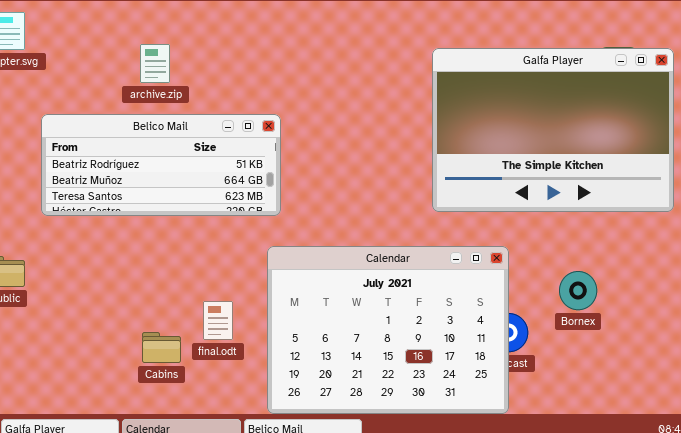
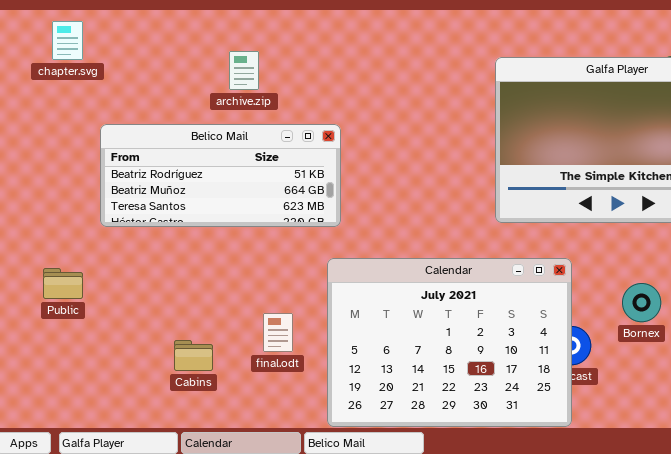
archive.zip: [140,44,170,83] -> [229,51,259,90], moved
Cabins: [142,332,181,363] -> [174,340,213,371], moved

